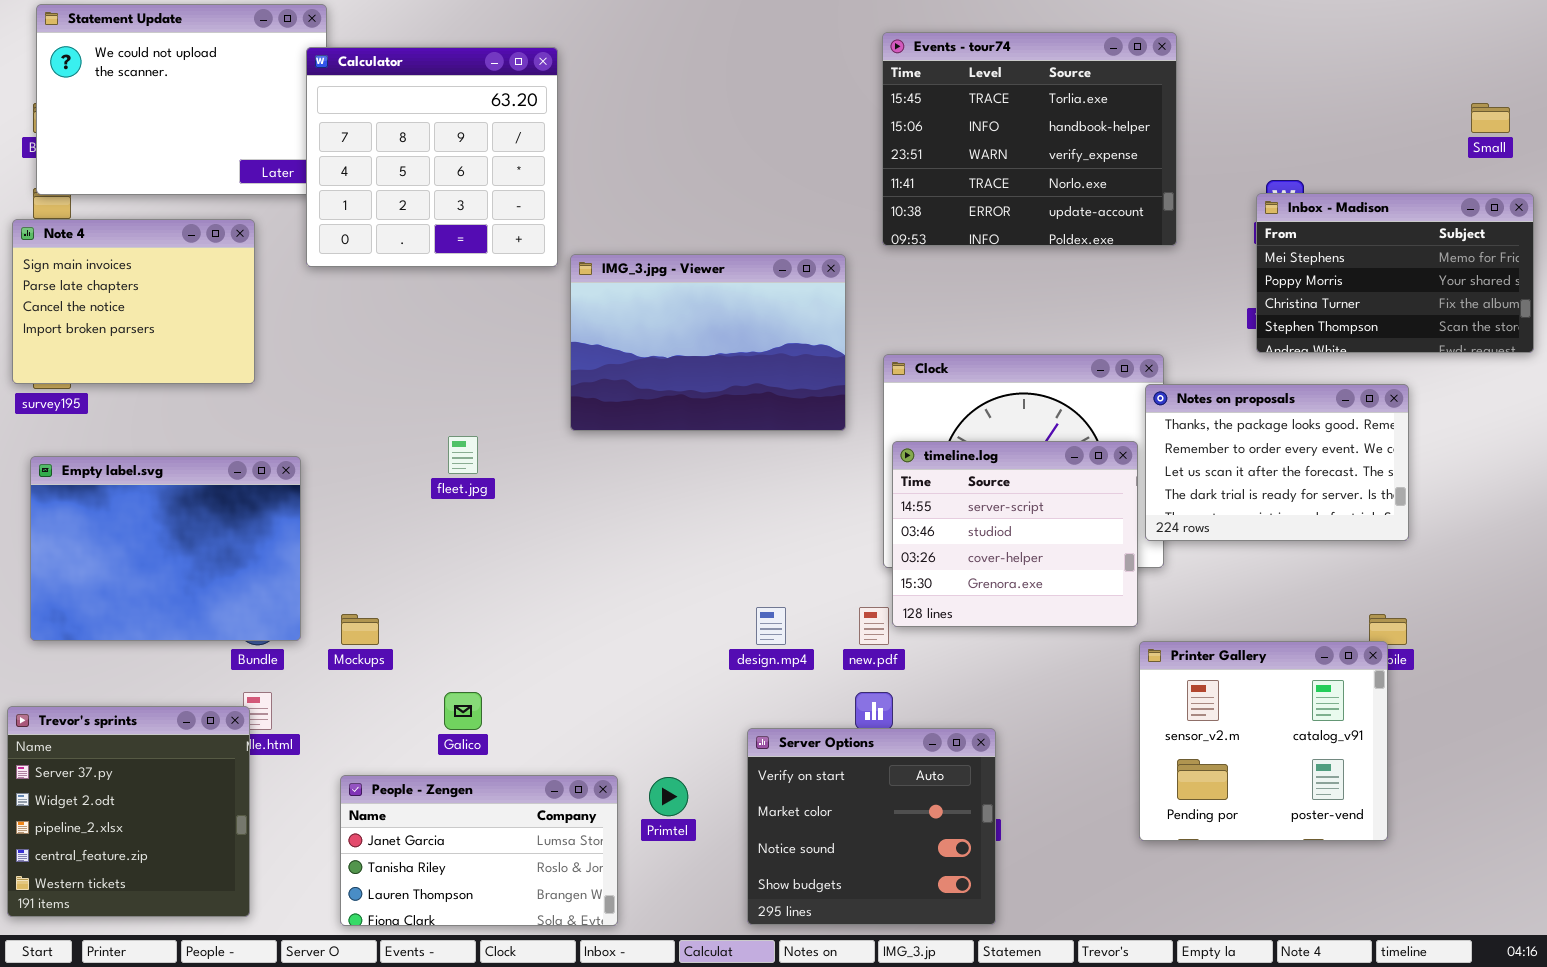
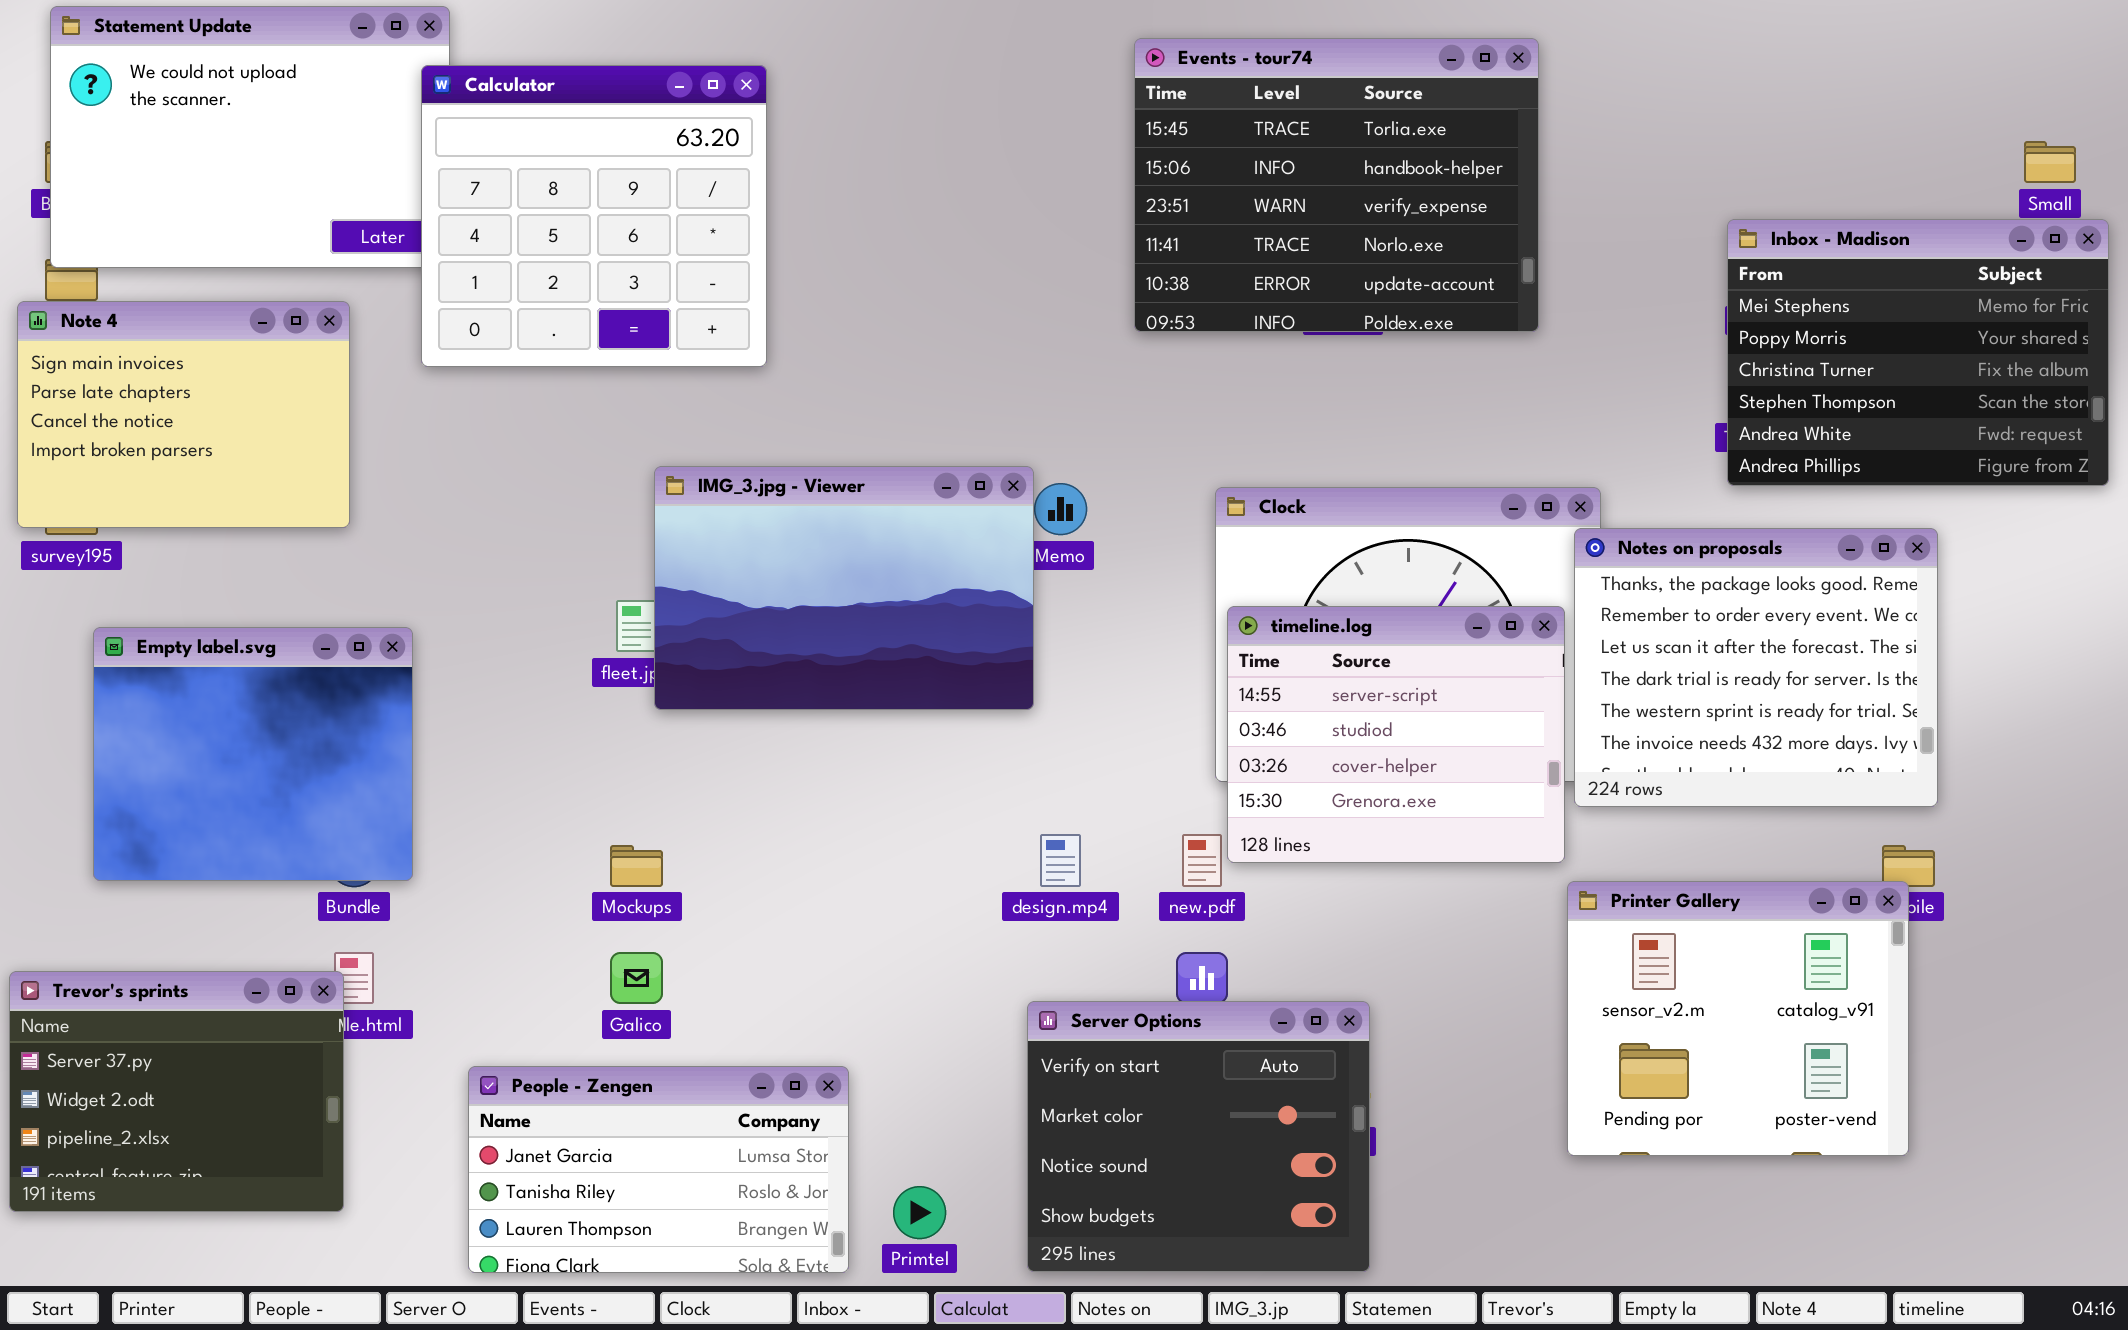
Events - tour74: [882,32,1177,246] -> [1134,38,1539,332], moved
Inbox - Madison: [1256,193,1534,353] -> [1727,219,2109,486], resized
IMG_3.jpg - Viewer: [570,254,846,431] -> [654,466,1034,710], moved
Notes on proposals: [1145,384,1409,541] -> [1574,528,1938,807], resized
Empty label.svg: [30,456,301,641] -> [93,627,413,881], resized
Mockups: [341,614,379,645] -> [610,845,663,887], moved
Trevor's sprints: [7,706,250,917] -> [9,971,344,1212], resized
Primtel: [649,777,688,816] -> [893,1186,946,1239], moved

